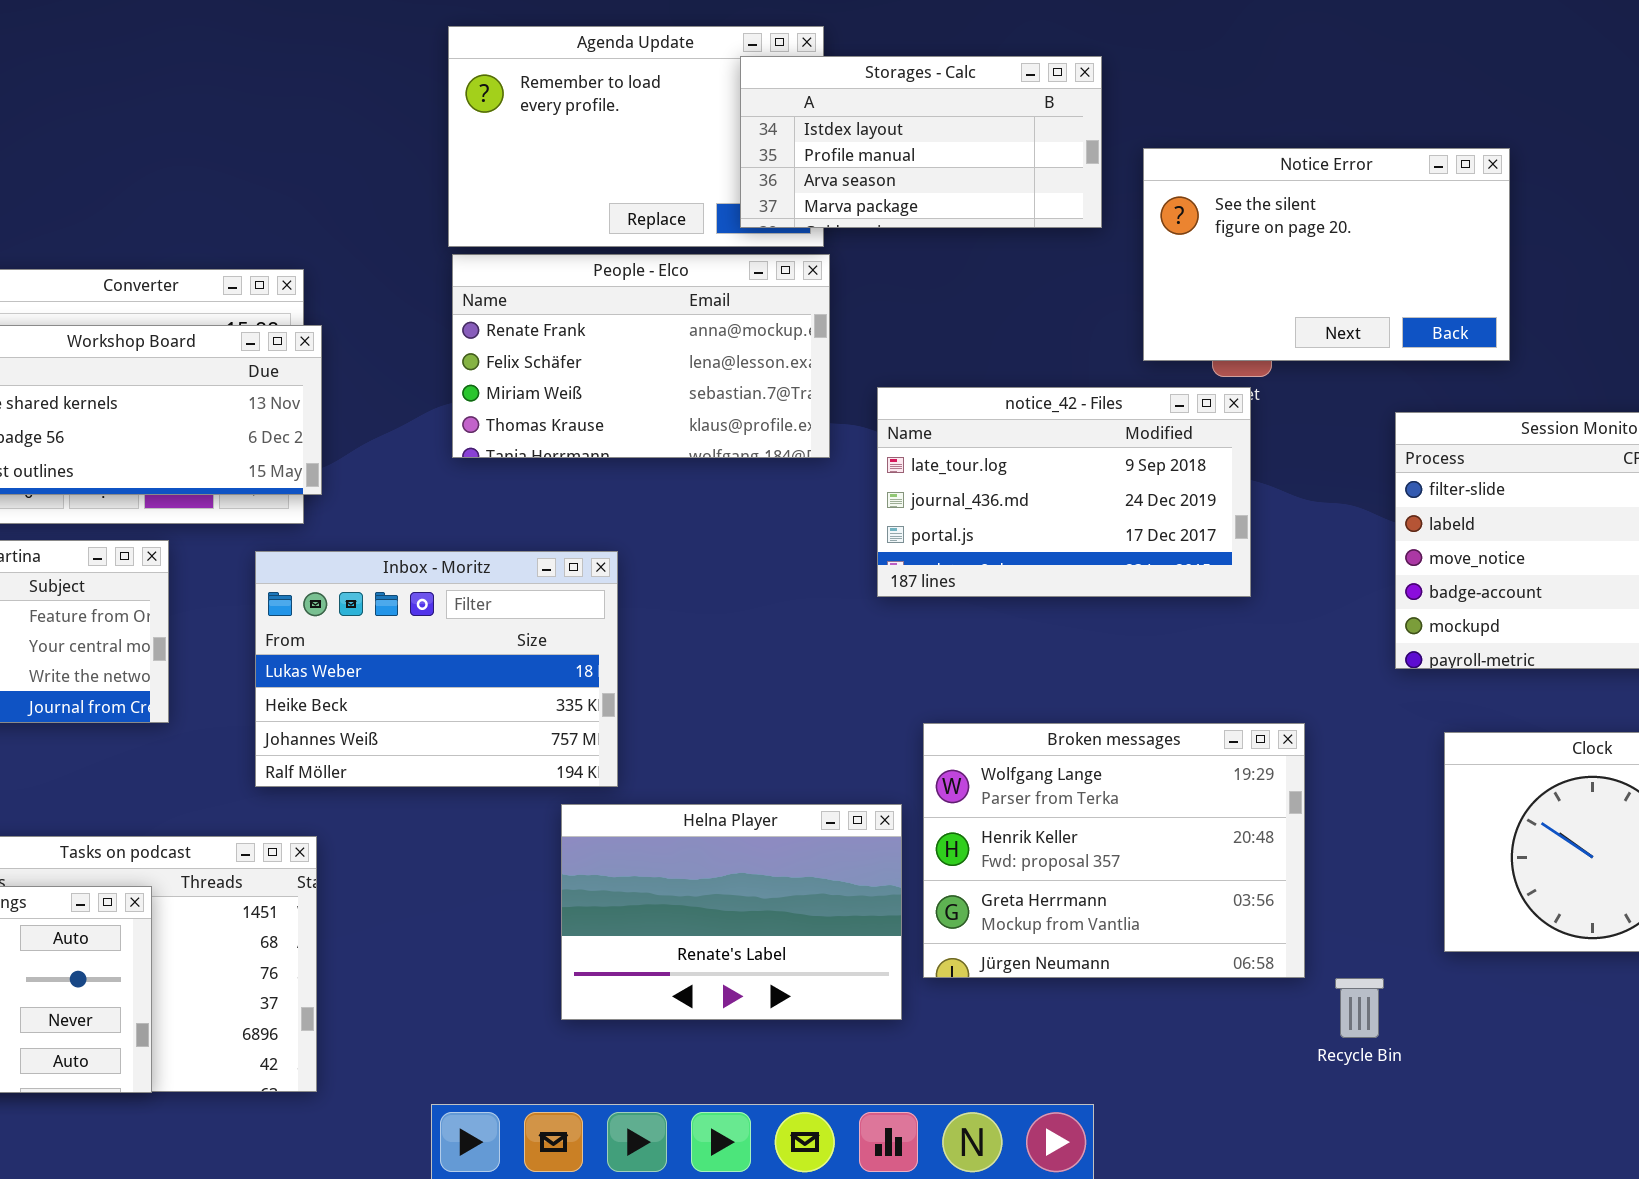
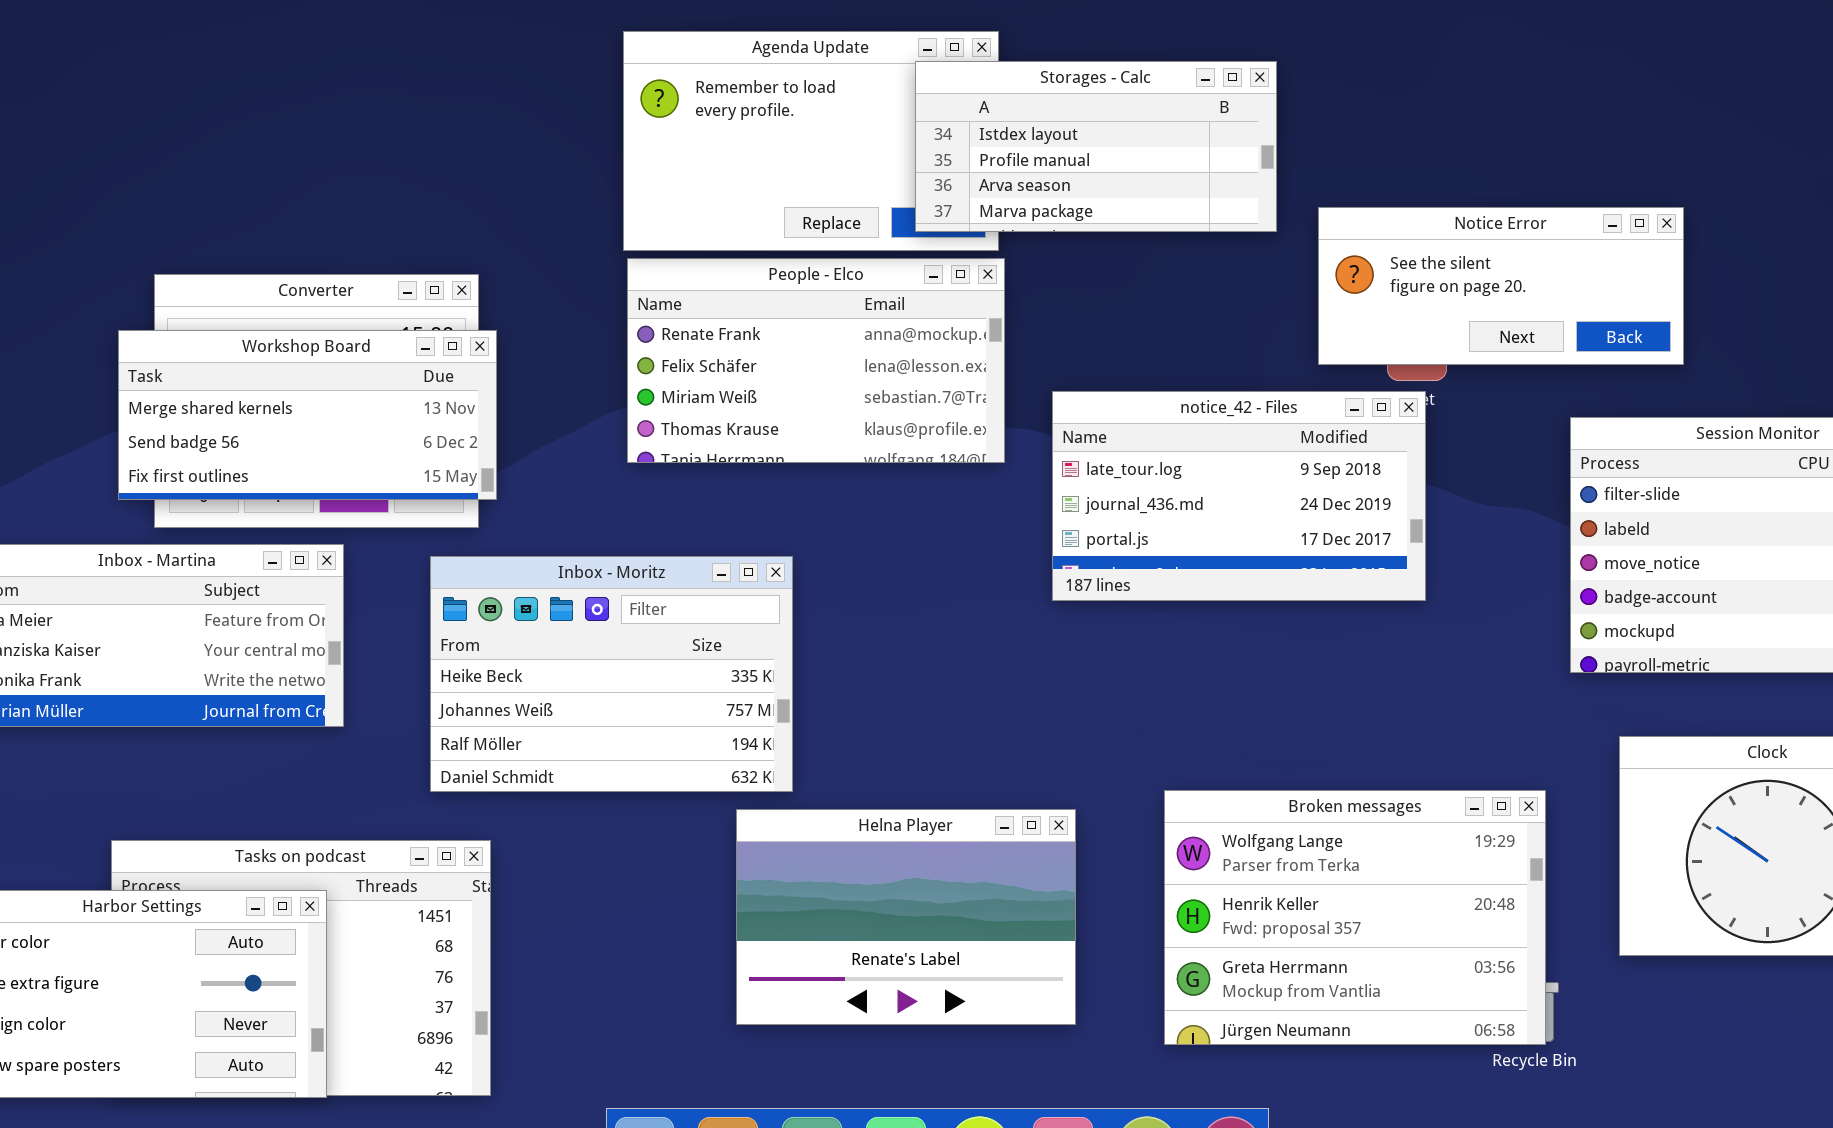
Notice Error: [1143,148,1510,361] -> [1318,207,1684,365], resized
Inbox - Moritz: [255,551,618,787] -> [430,556,793,792], scrolled down 1 row
Broken messages: [923,723,1305,978] -> [1164,790,1546,1045], moved

